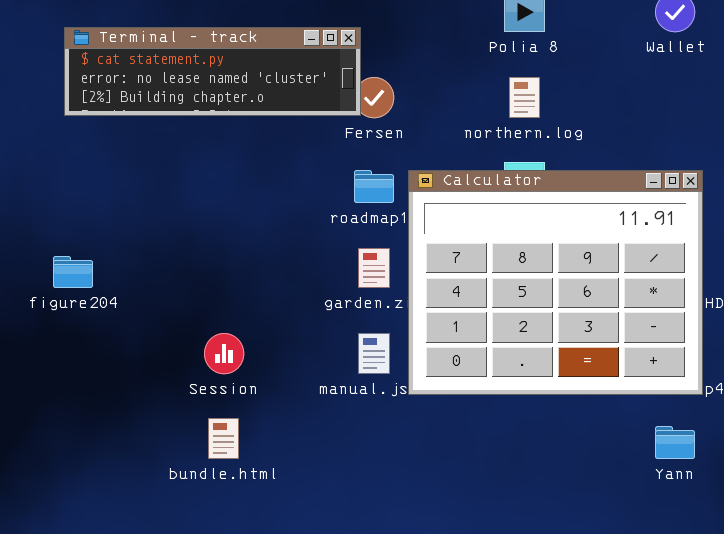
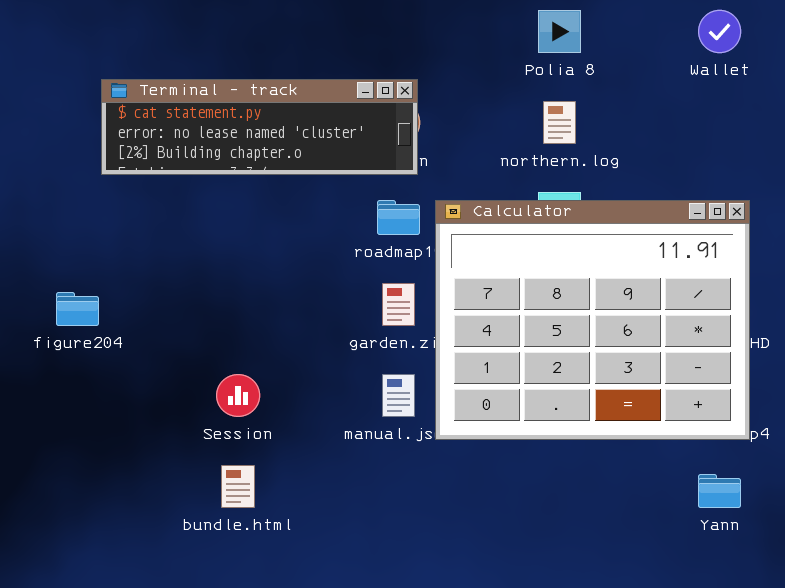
Terminal - track: [64,27,361,116] -> [101,79,418,175], moved

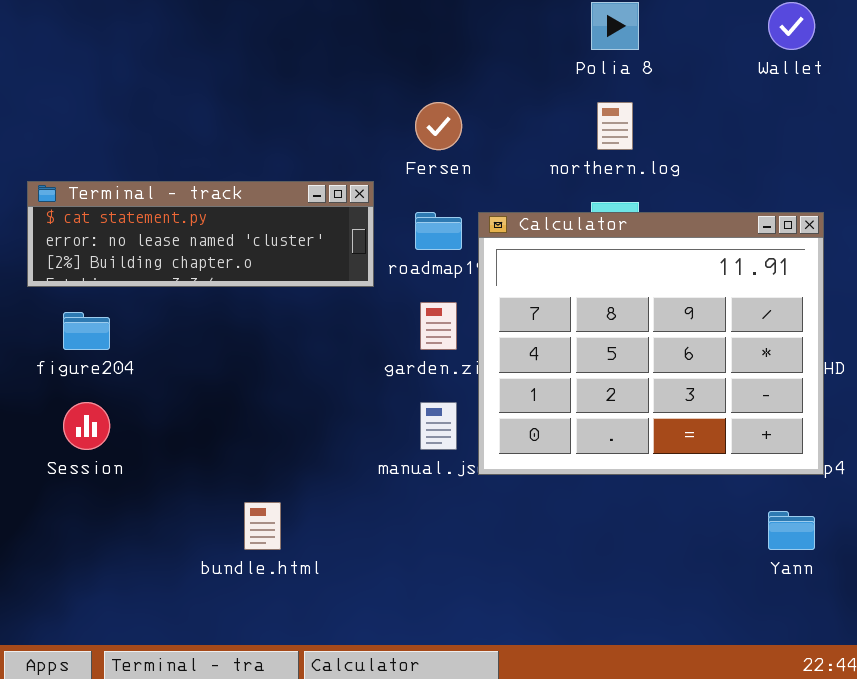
Terminal - track: [101,79,418,175] -> [27,181,374,287], moved
Session: [216,374,260,417] -> [63,402,110,450], moved

